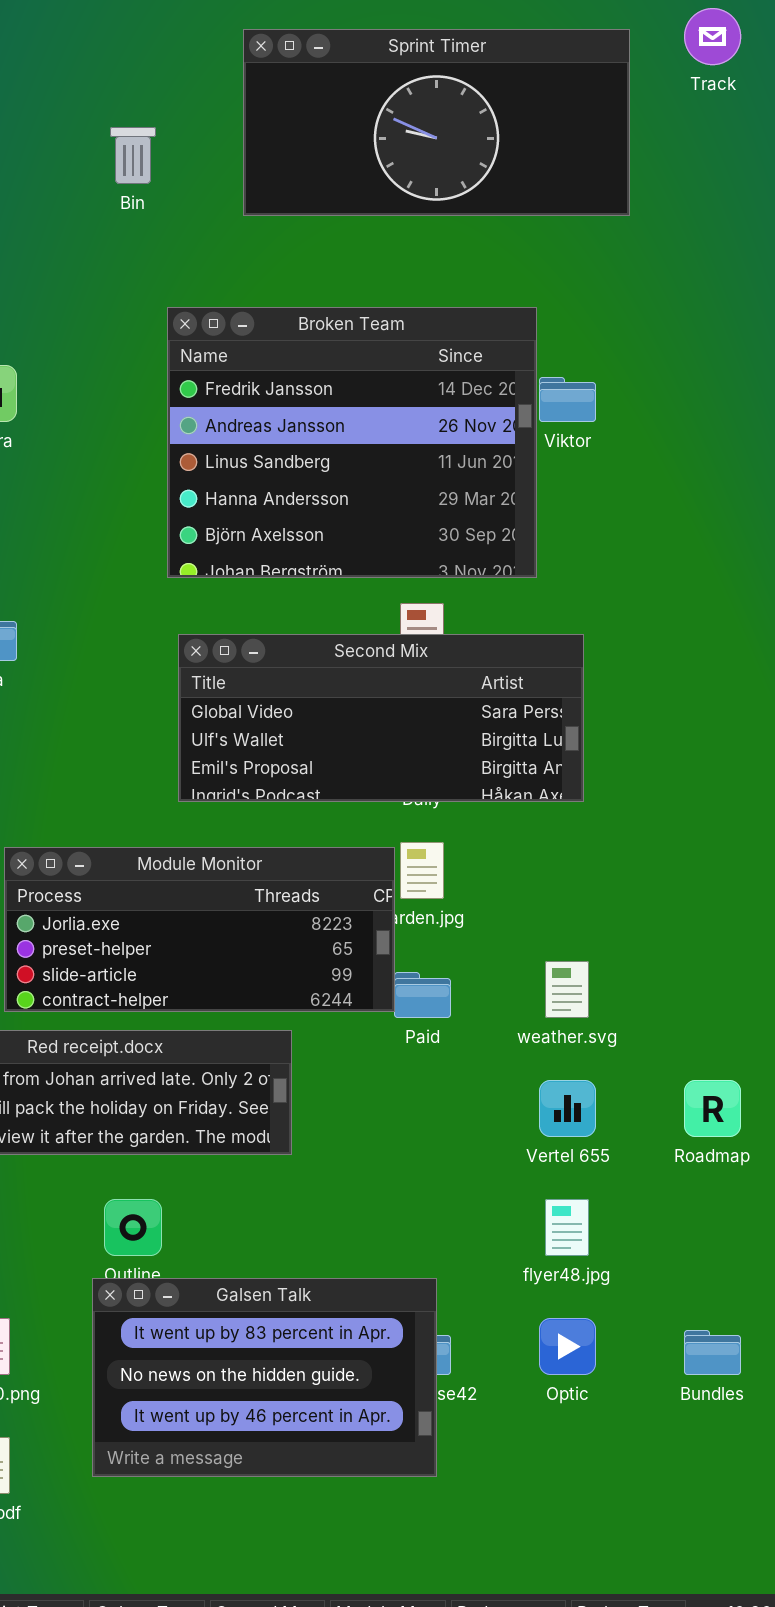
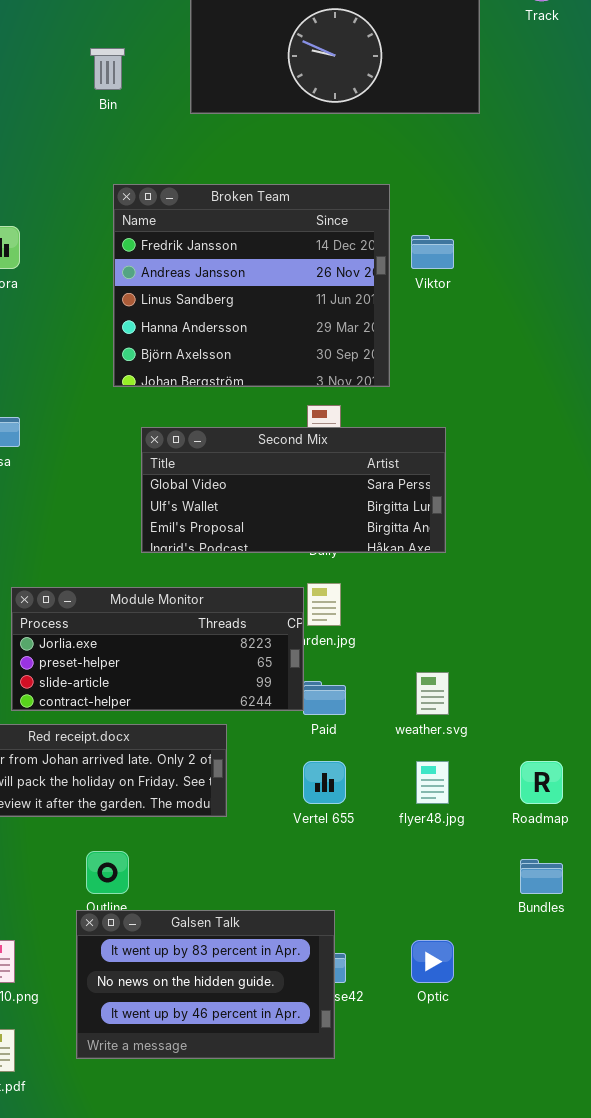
Broken Team: [167,307,537,578] -> [113,184,390,387], moved
Vertel 655: [539,1080,596,1137] -> [303,761,346,804], moved
flyer48.jpg: [545,1199,589,1256] -> [416,761,449,804], moved
Bundles: [684,1330,741,1375] -> [520,859,563,894], moved

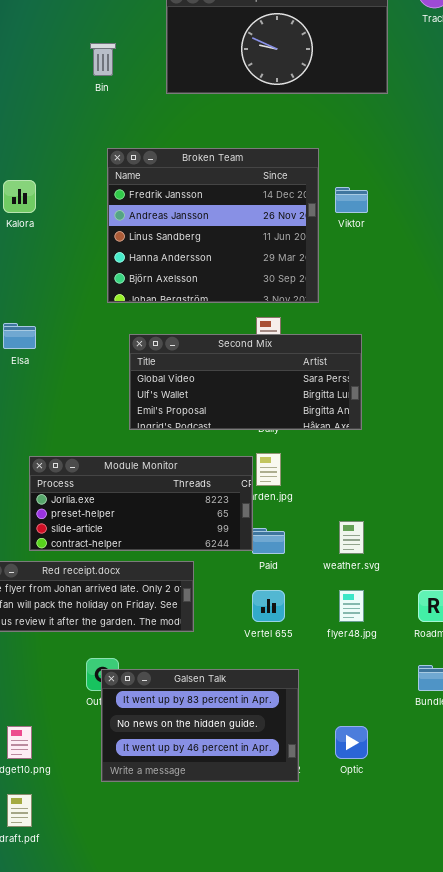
Galsen Talk: [76,910,335,1059] -> [101,669,299,782], moved

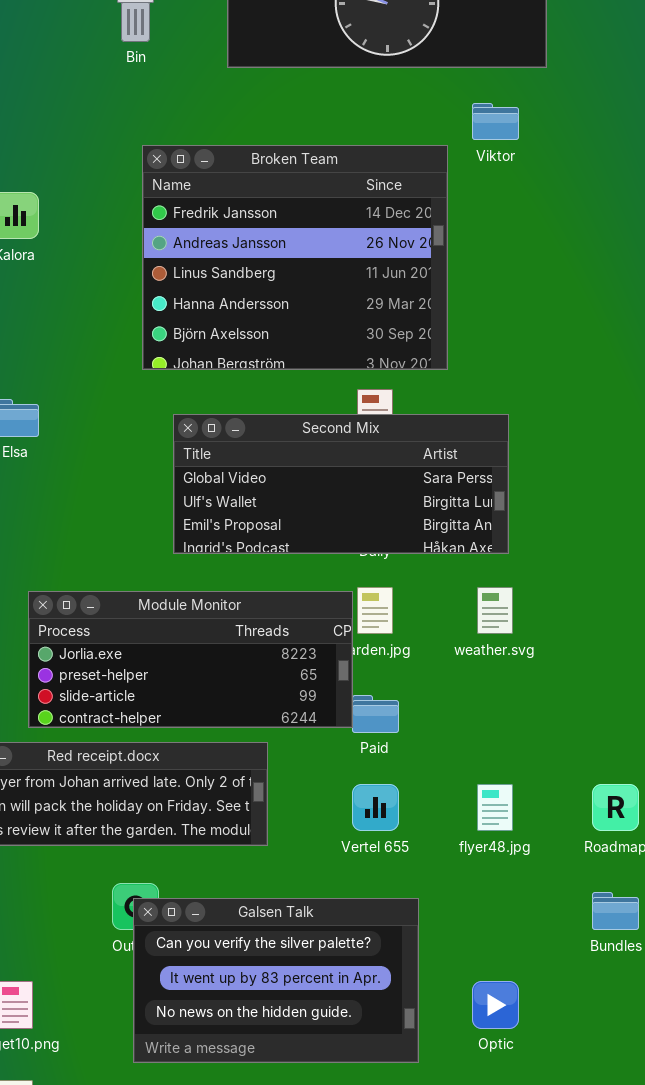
Viktor: [335,187,368,213] -> [472,103,519,140], moved
weather.svg: [339,521,364,554] -> [477,587,513,634], moved
Galsen Talk: [101,669,299,782] -> [133,898,419,1063], scrolled up 1 row

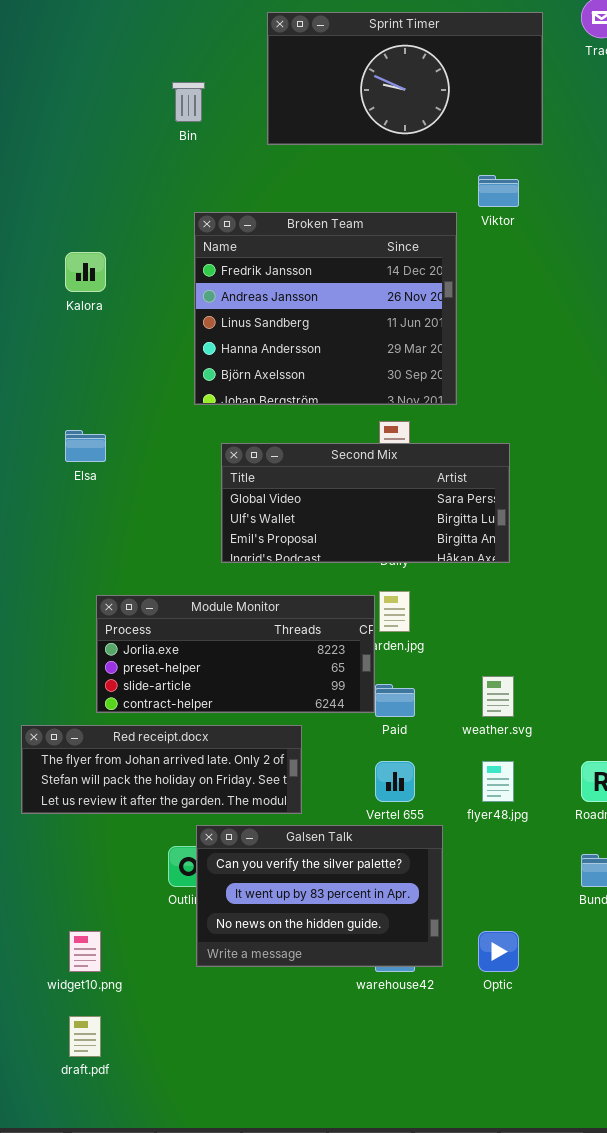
weather.svg: [477,587,513,634] -> [482,676,514,717], moved
Galsen Talk: [133,898,419,1063] -> [196,825,443,967], moved

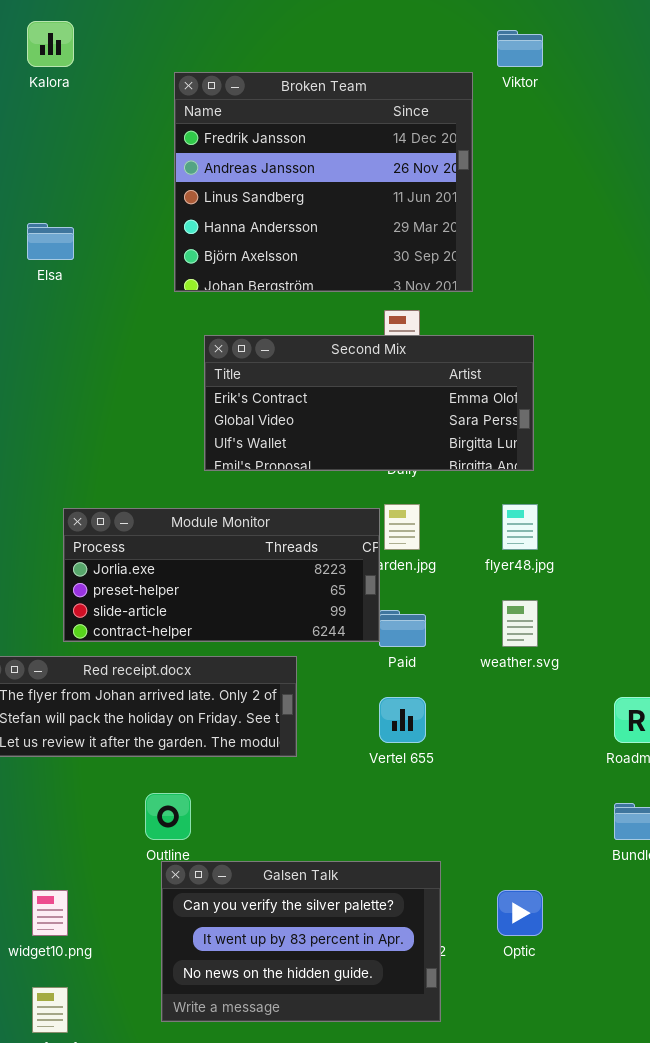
Kalora: [65,252,106,292] -> [27,21,74,67], moved
Elsa: [65,430,106,462] -> [27,223,74,260], moved
Second Mix: [221,443,510,563] -> [204,335,534,471], scrolled up 1 row
flyer48.jpg: [482,761,514,802] -> [502,504,538,550], moved
Galsen Talk: [196,825,443,967] -> [161,861,441,1022], moved

